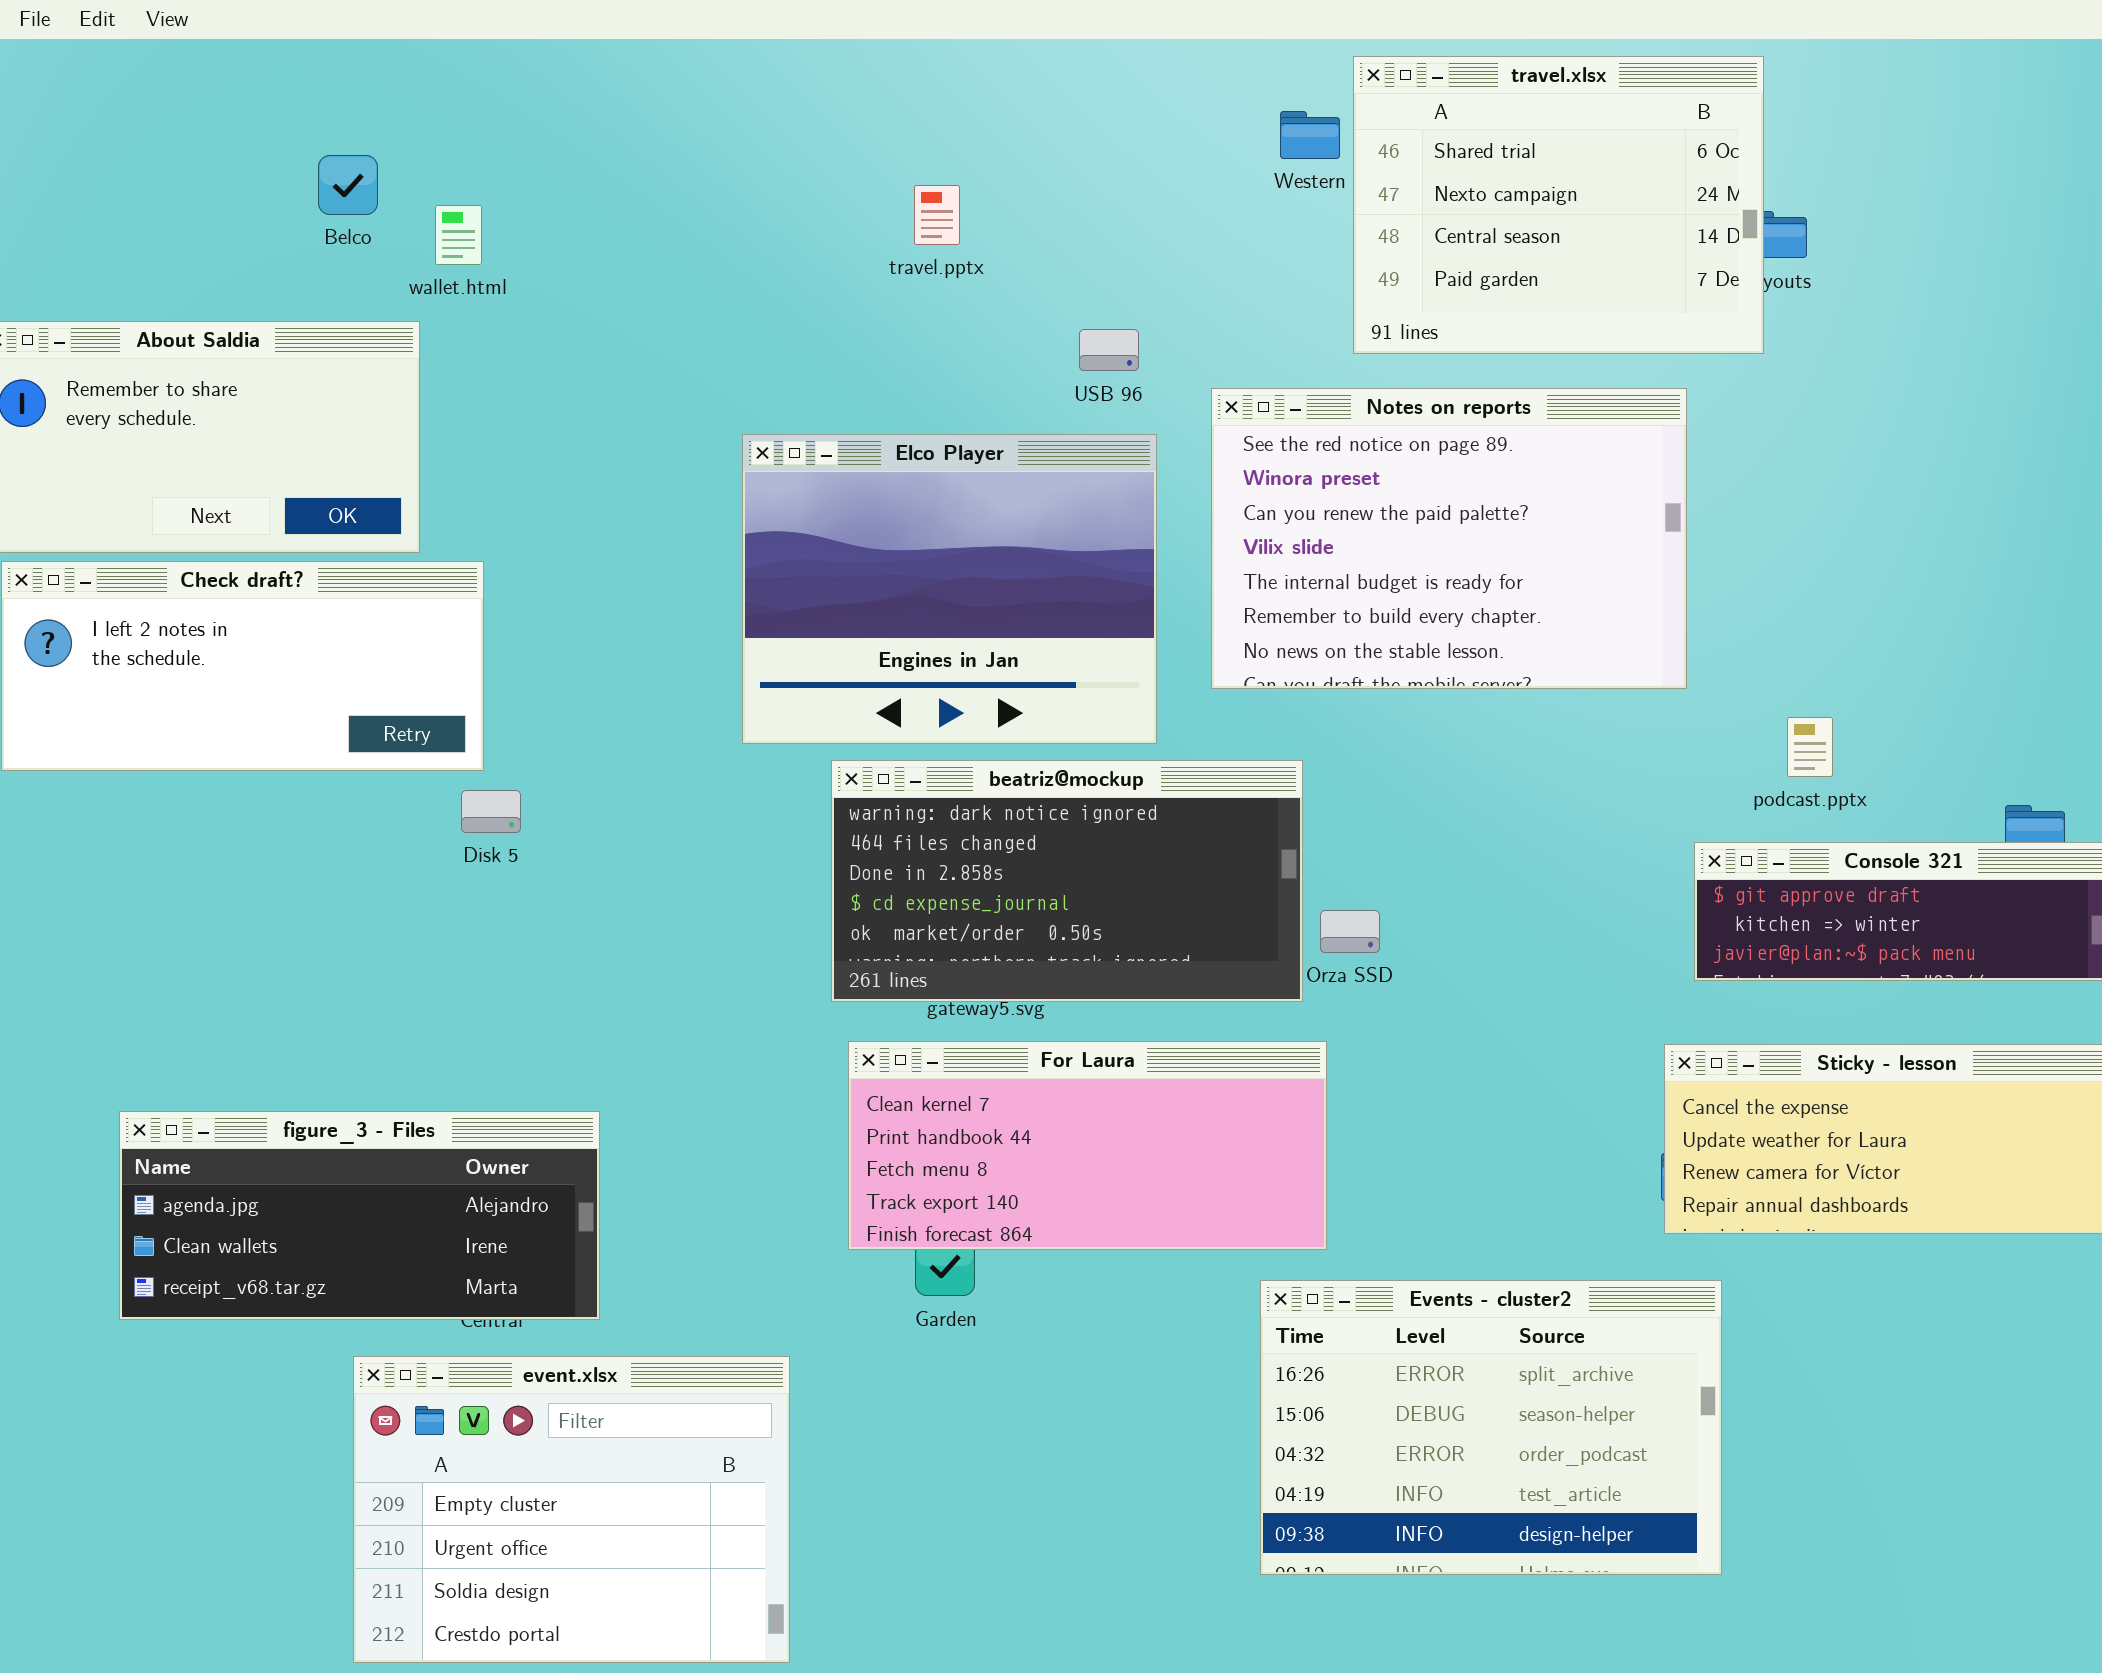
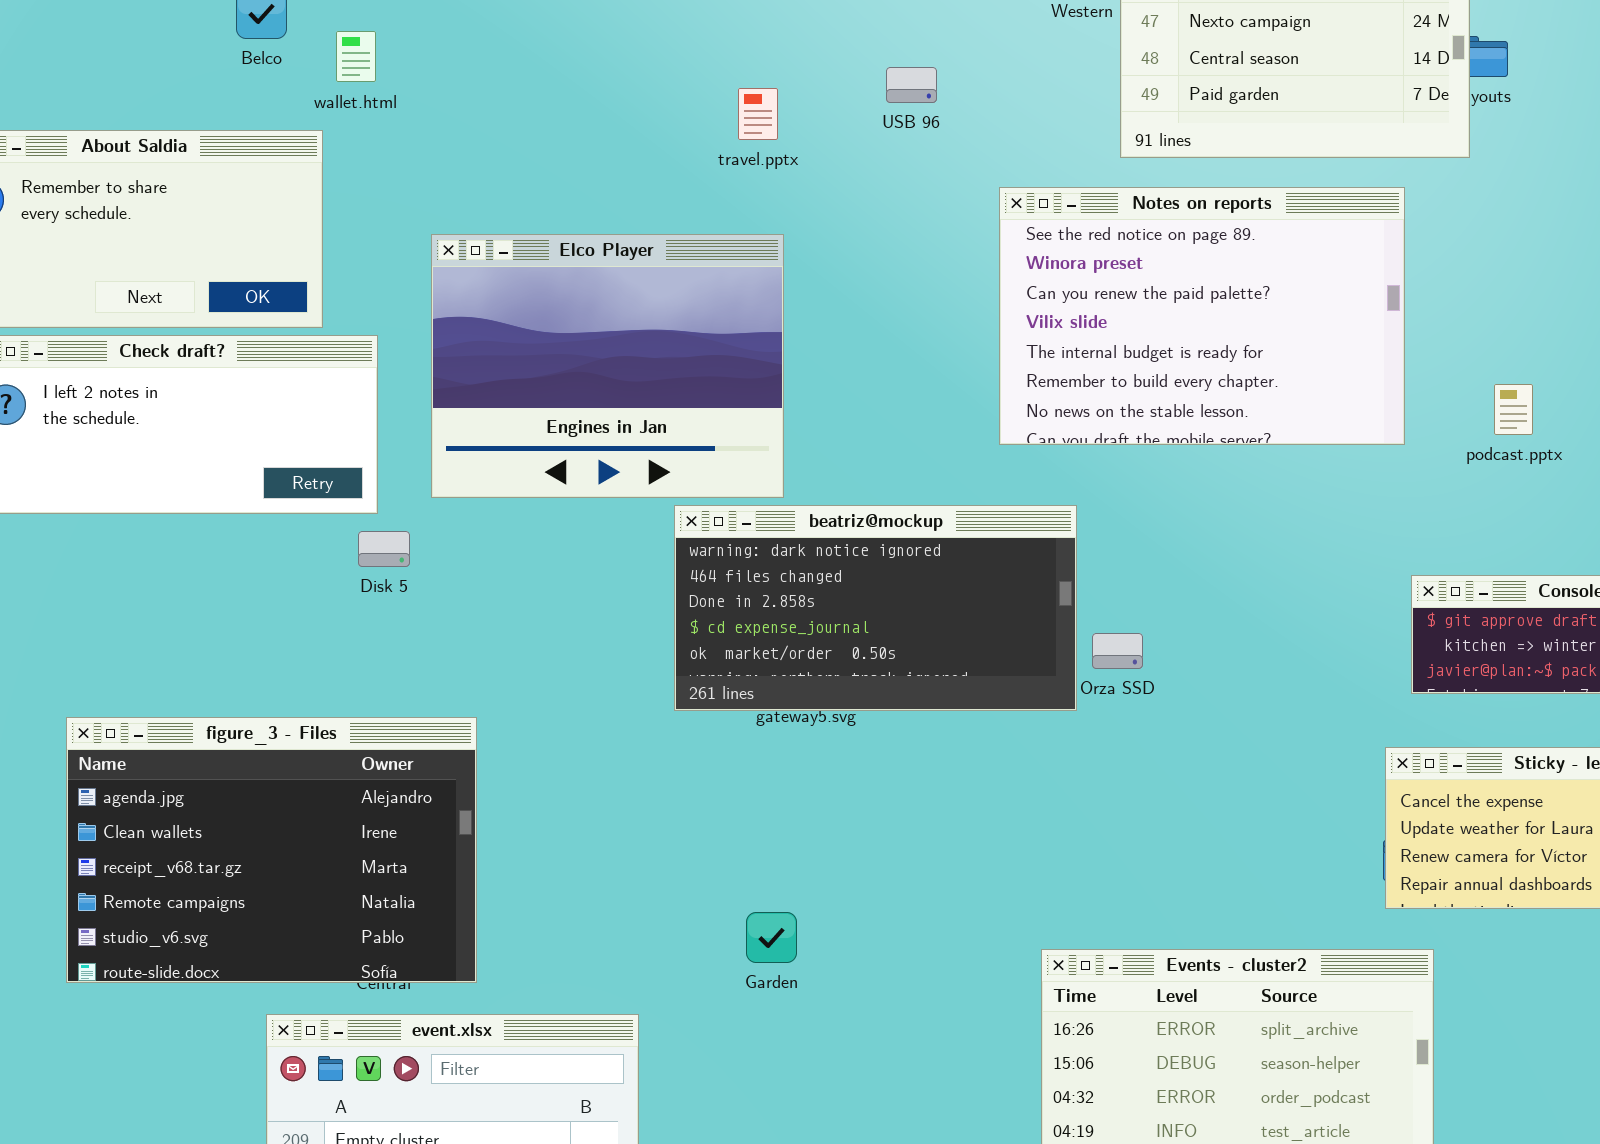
travel.pptx: [914,185,960,245] -> [738,88,778,140], moved
USB 96: [1079,329,1139,371] -> [886,67,937,103], moved
Elco Player: [742,434,1157,744] -> [431,234,784,498], moved
podcast.pptx: [1787,717,1833,777] -> [1494,384,1533,435], moved
For Laura: [848,1041,1327,1250] -> none, closed
figure_3 - Files: [119,1111,600,1320] -> [66,717,477,983], resized

